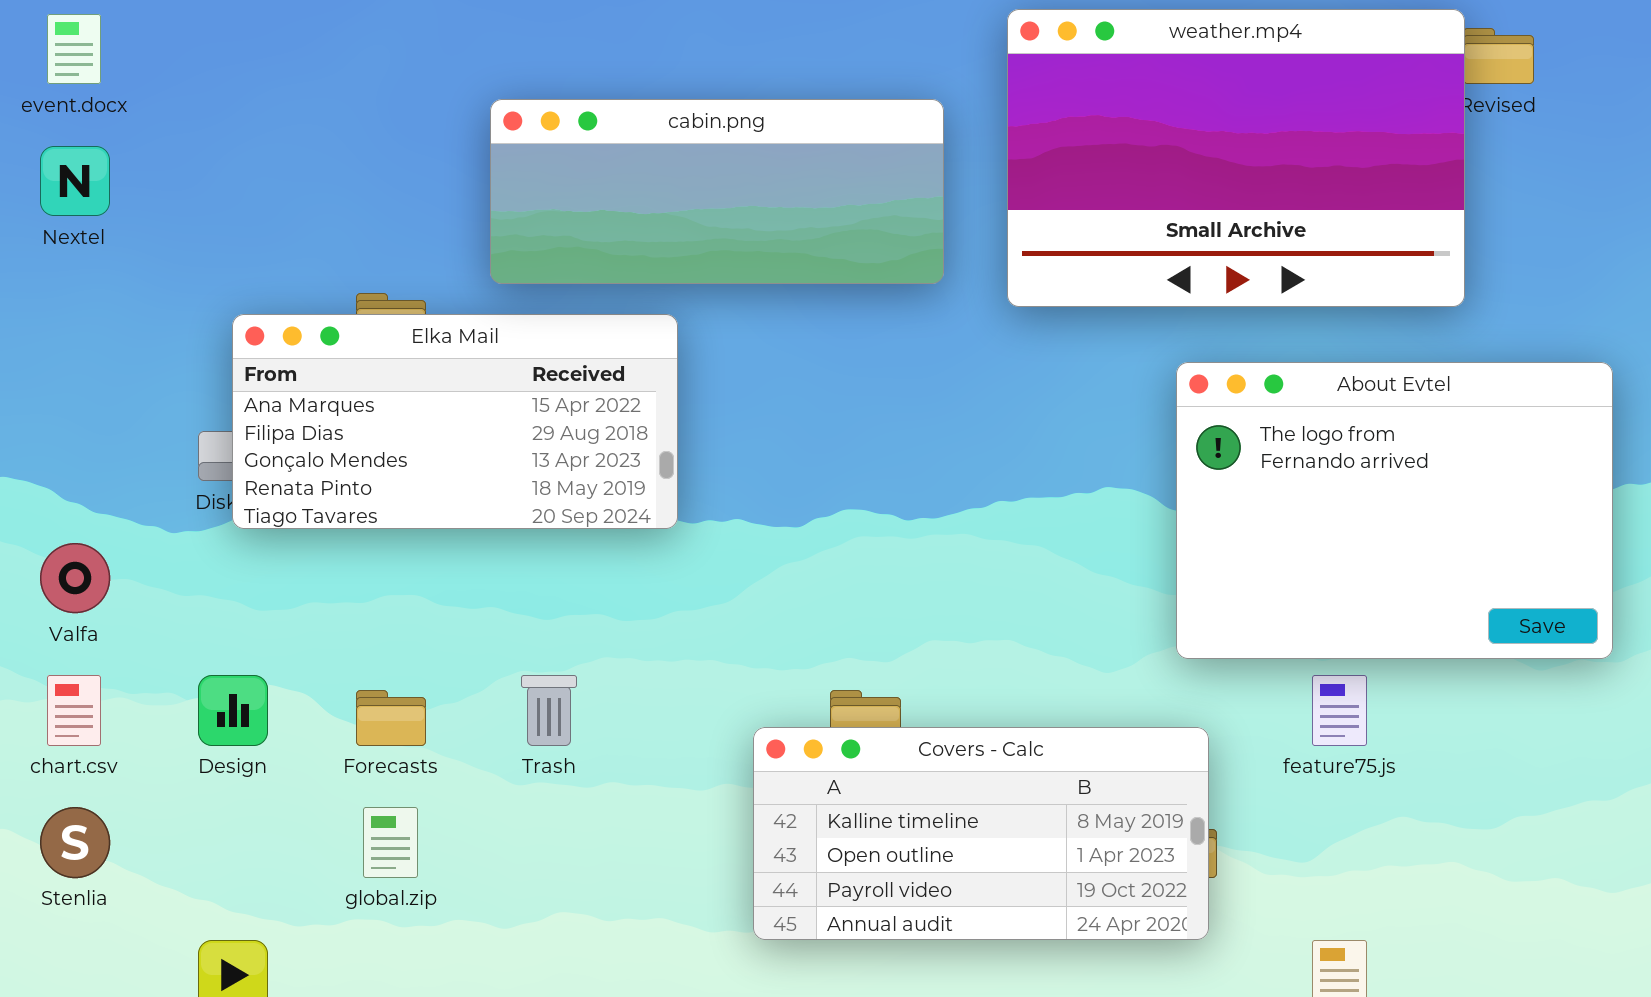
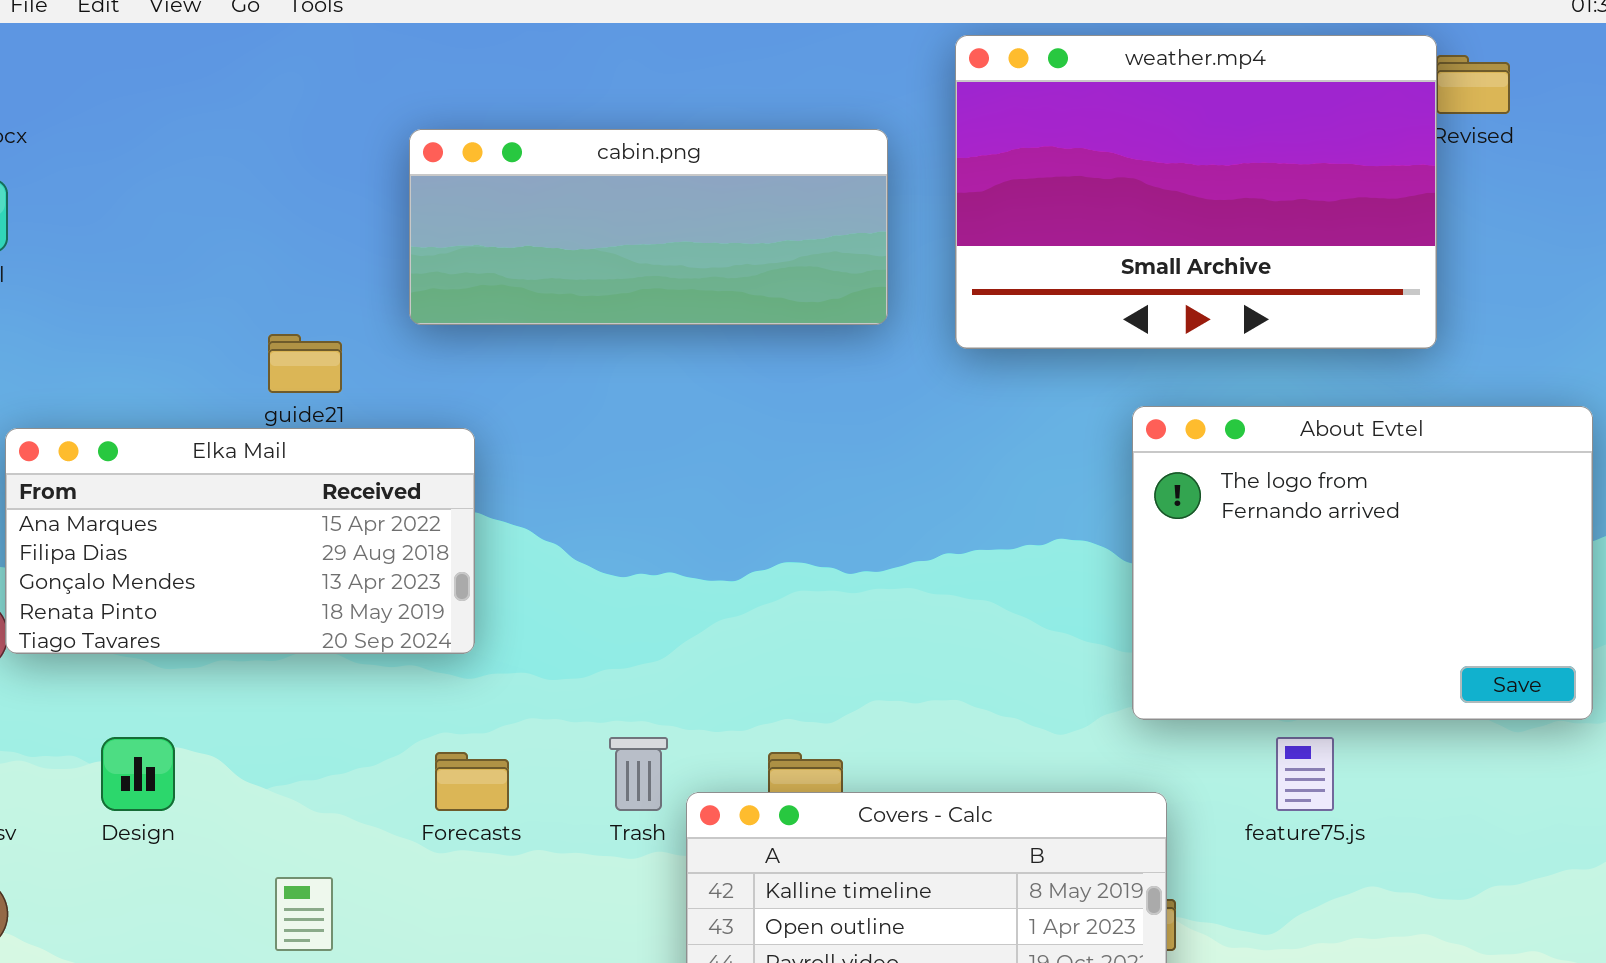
Elka Mail: [232,314,678,529] -> [5,428,475,654], moved
Trash: [521,675,577,746] -> [609,737,668,811], moved
Forecasts: [356,690,426,746] -> [435,752,509,811], moved

